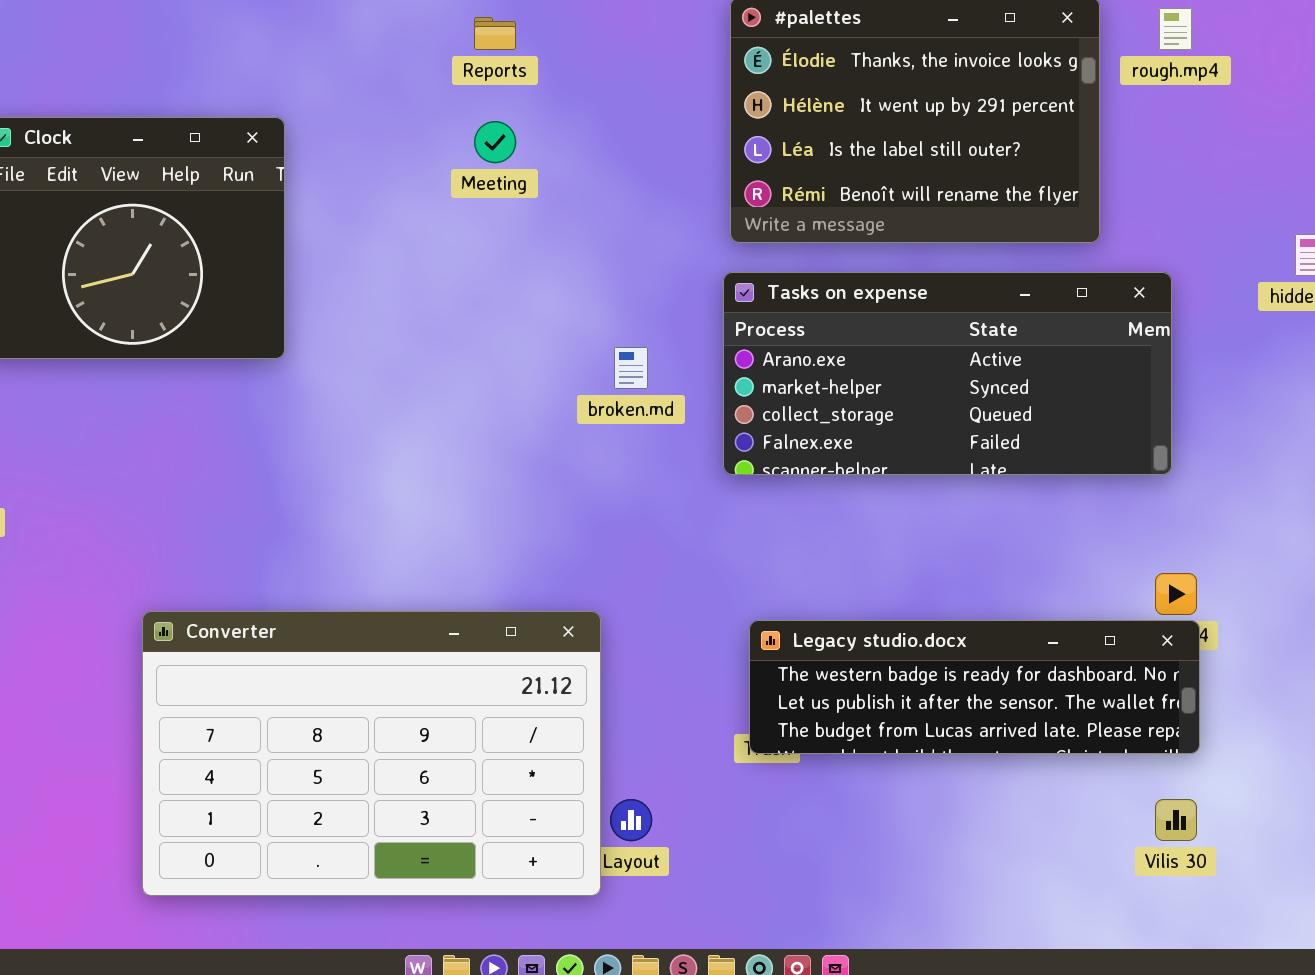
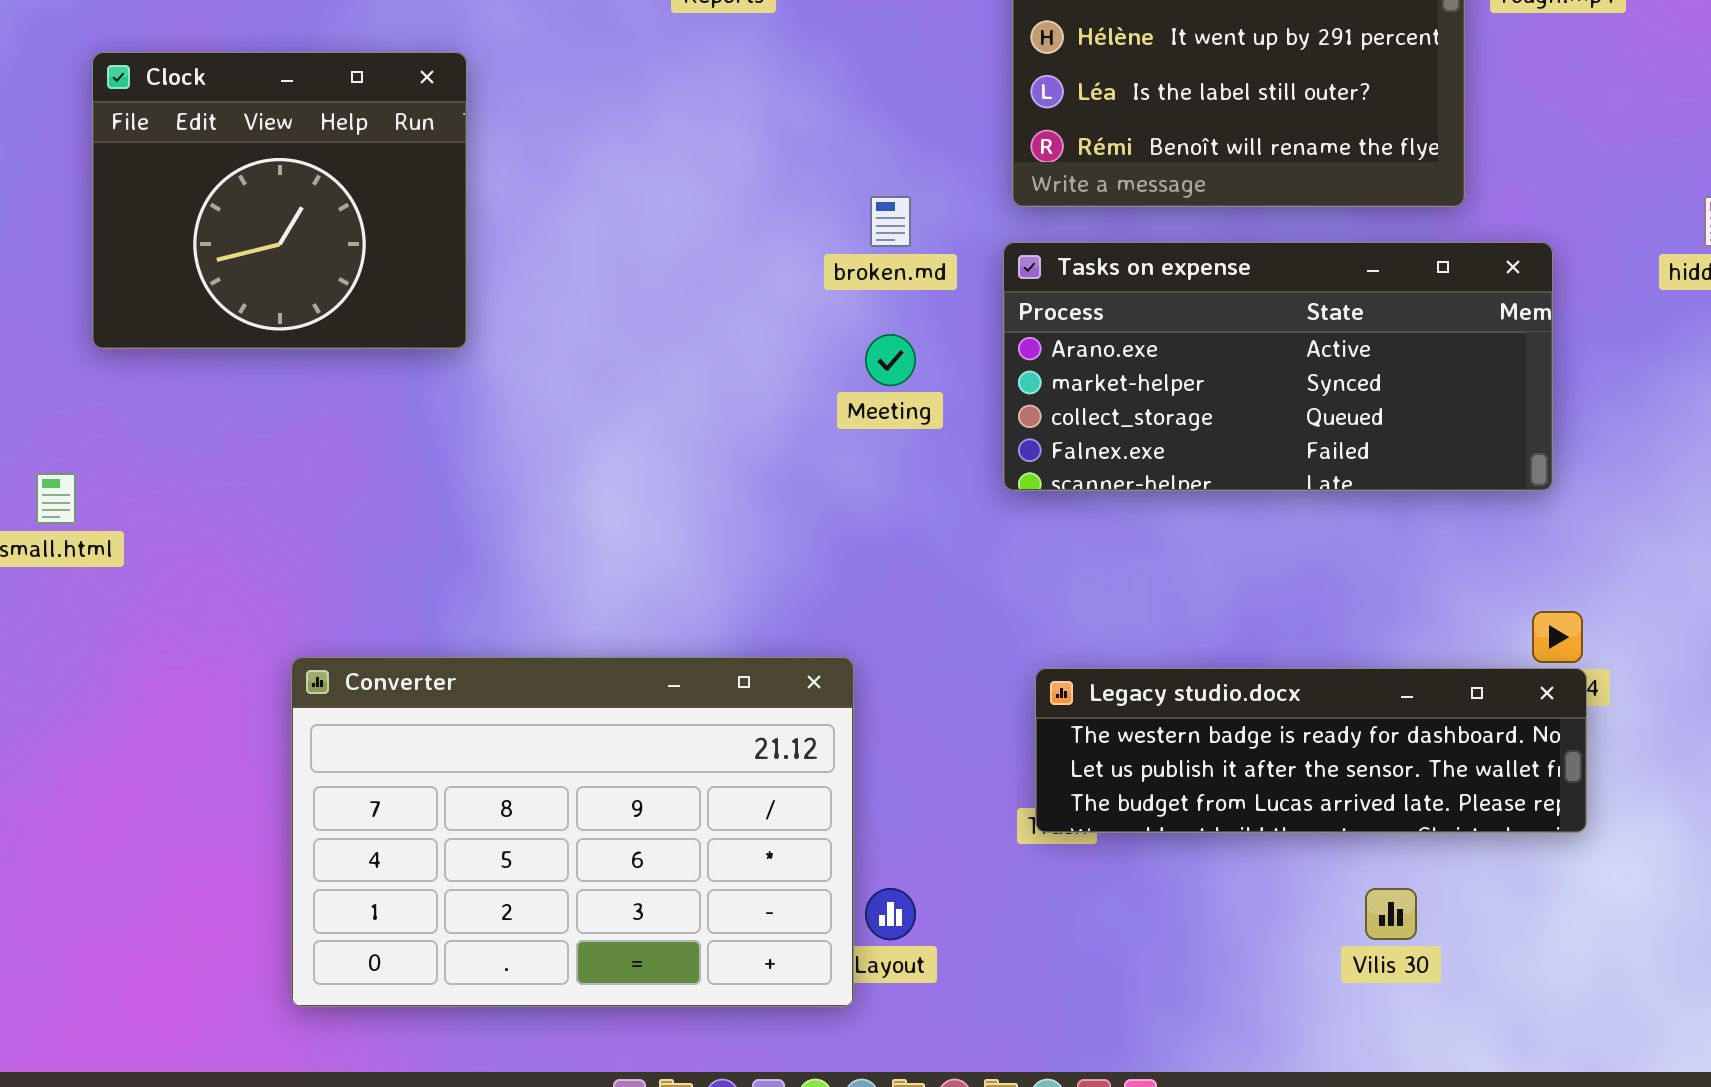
Meeting: [474,121,516,163] -> [865,334,916,386], moved
broken.md: [614,347,648,389] -> [870,196,911,247], moved
Vilis 30: [1155,799,1197,841] -> [1365,888,1417,940], moved

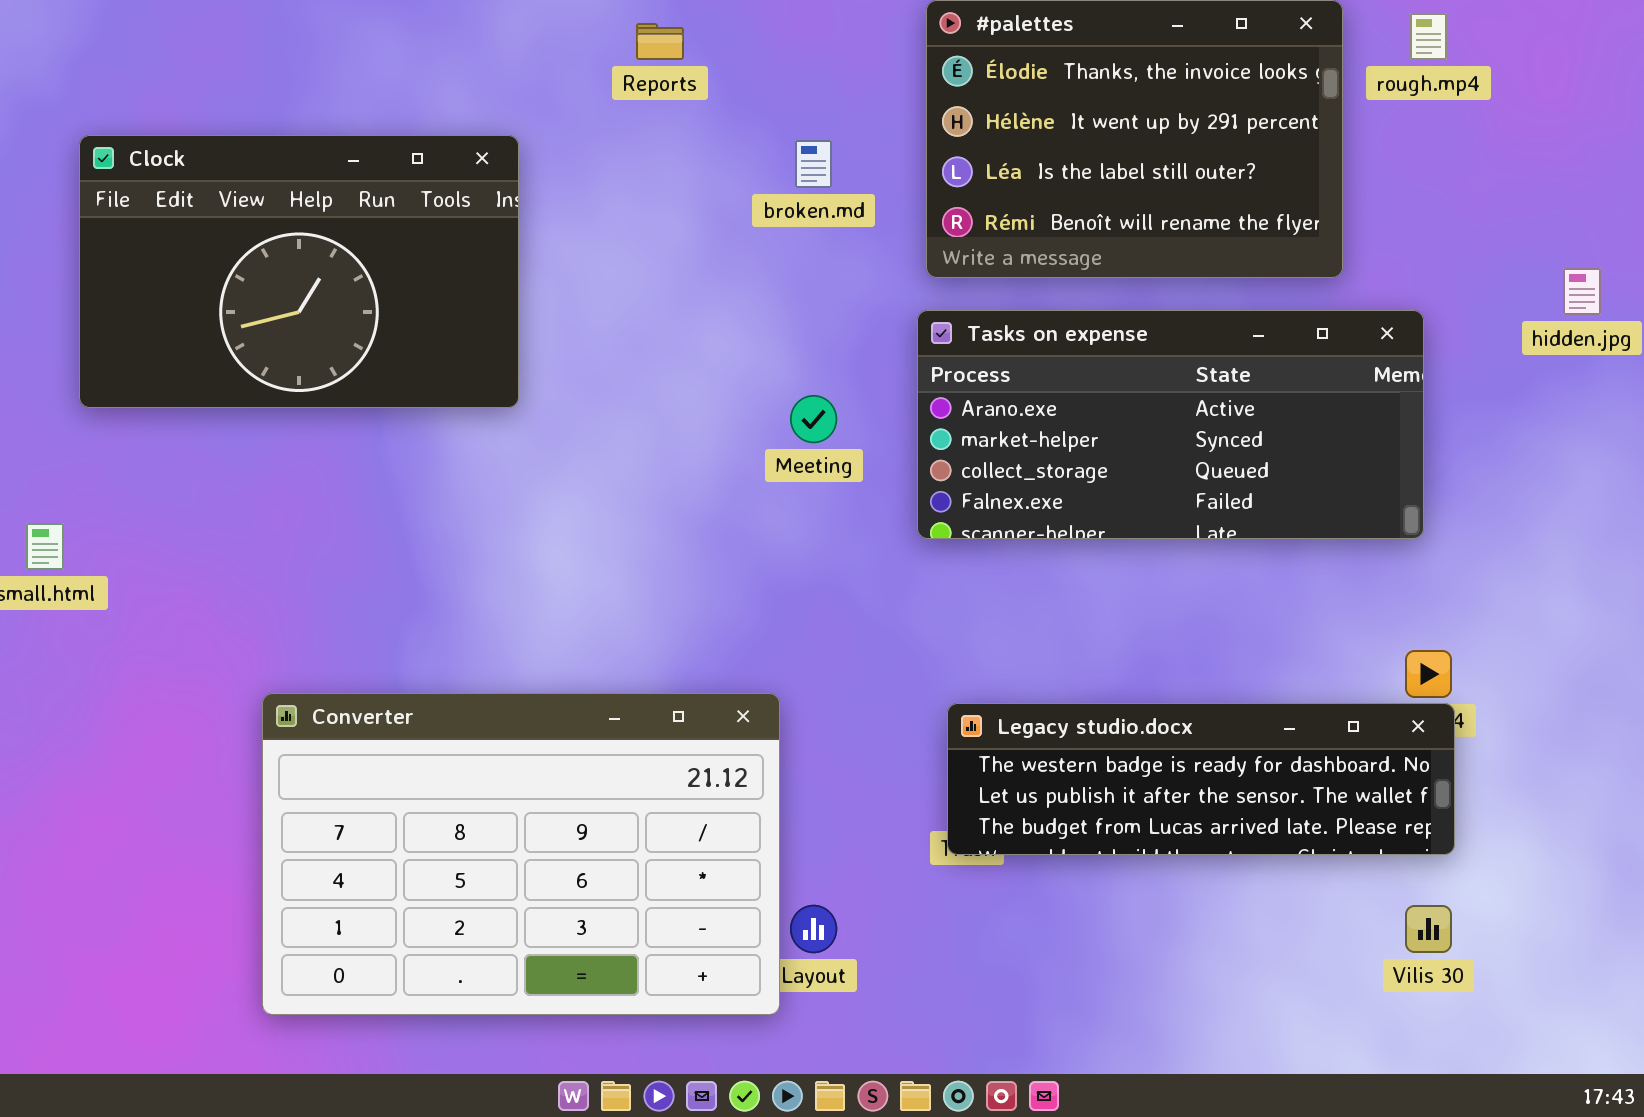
Clock: [92,52,467,349] -> [79,135,519,408], resized
broken.md: [870,196,911,247] -> [795,140,832,188], moved
Vilis 30: [1365,888,1417,940] -> [1405,905,1452,953], moved

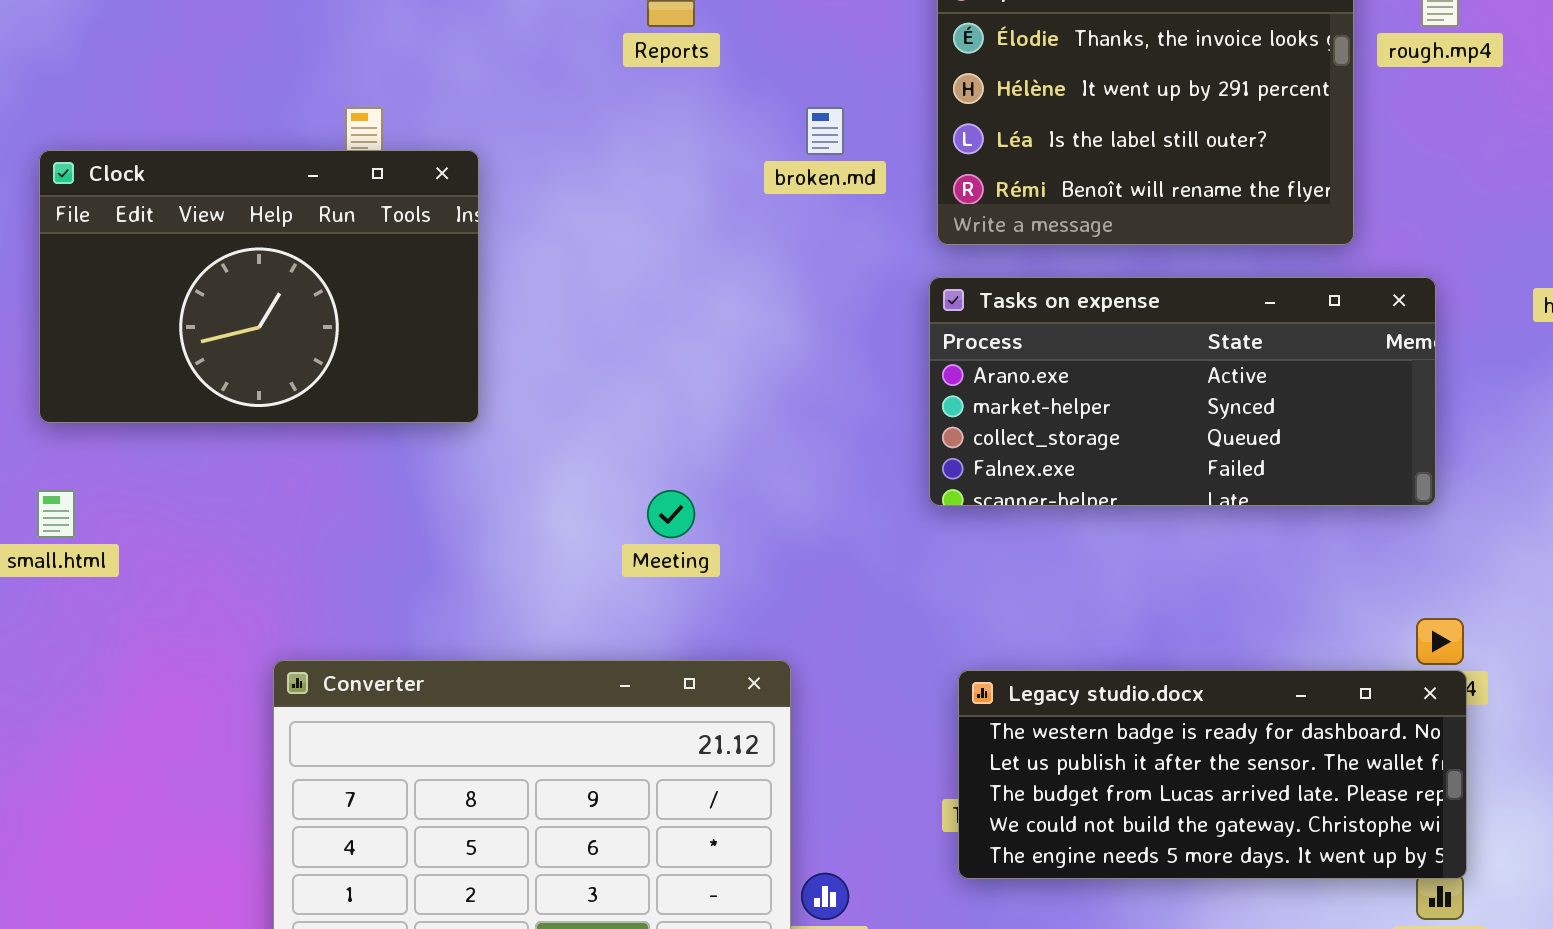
Clock: [79,135,519,408] -> [39,150,479,423], moved
Meeting: [790,395,837,443] -> [647,490,695,538], moved
Legacy studio.docx: [947,703,1455,855] -> [958,670,1467,879], resized

